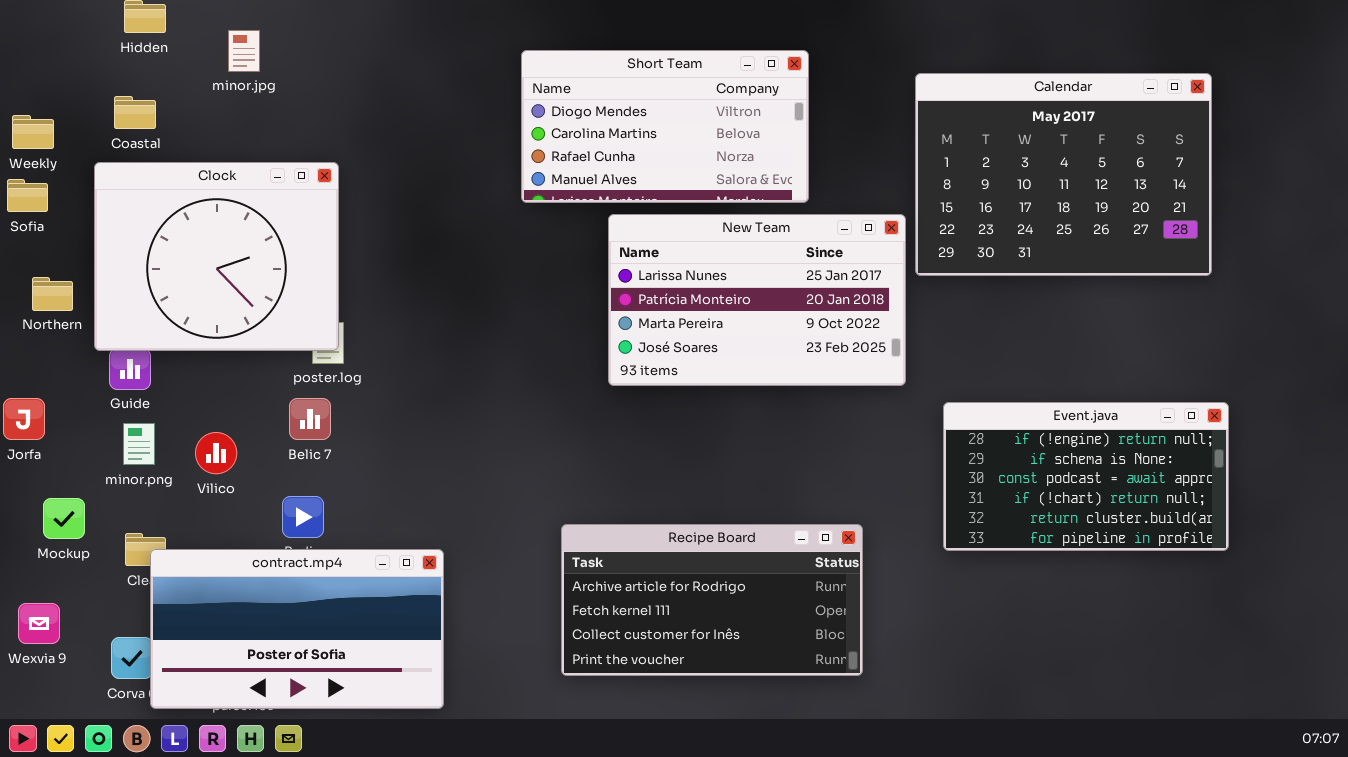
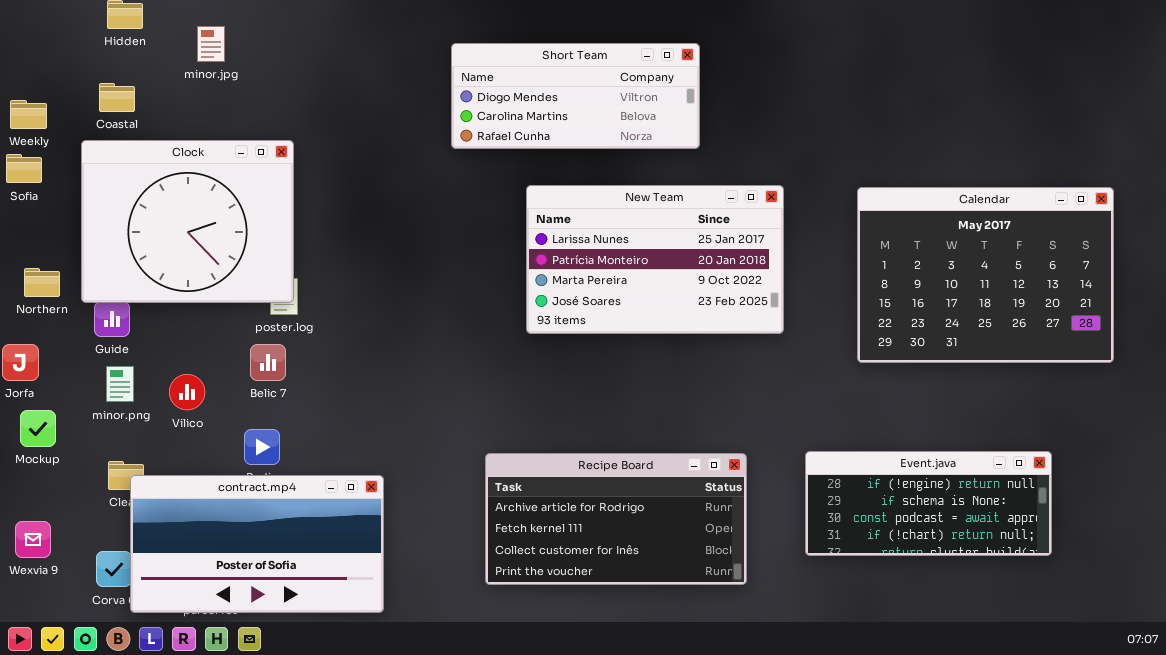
Short Team: [521,50,809,203] -> [451,43,700,149], resized
Calendar: [915,73,1212,276] -> [857,187,1114,363], moved
Northern: [32,277,73,311] -> [24,268,60,297], moved
Event.java: [943,402,1229,551] -> [805,451,1052,556], moved, resized
Mockup: [43,498,85,539] -> [20,410,56,447], moved

